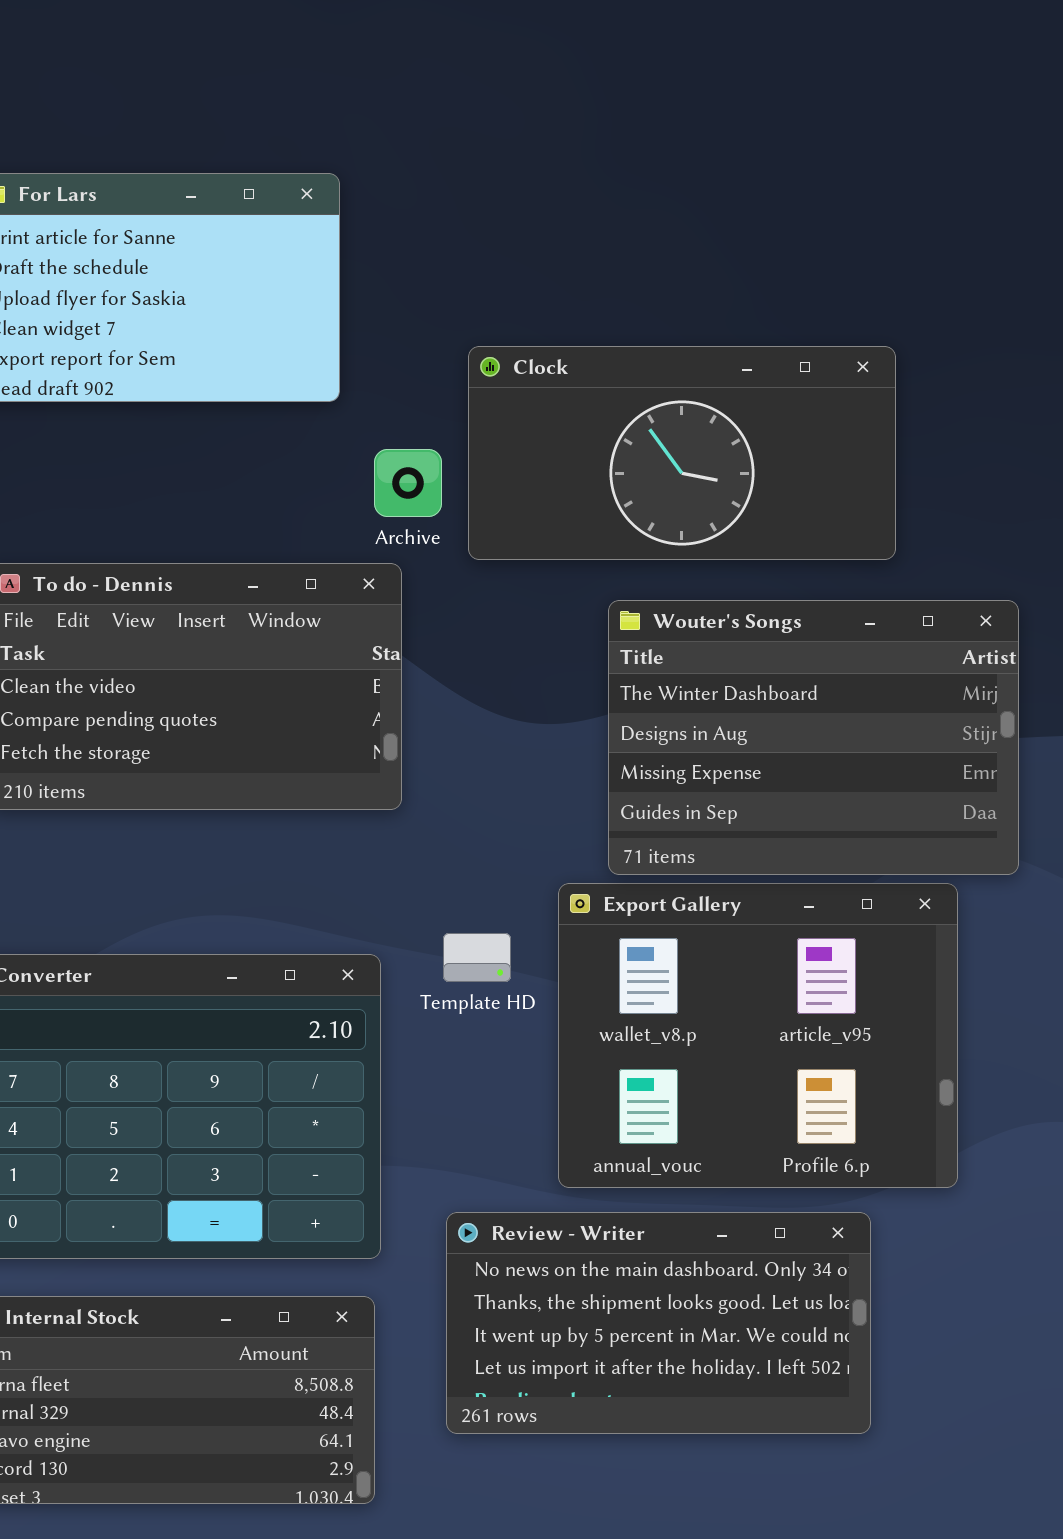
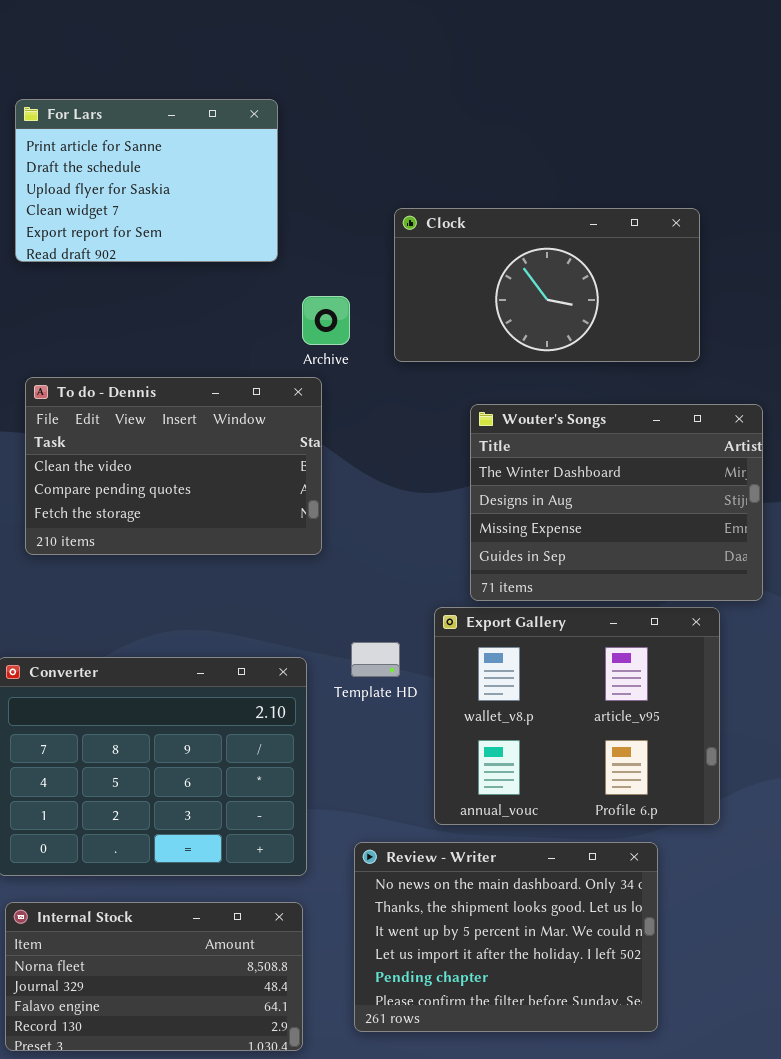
Clock: [468,346,896,560] -> [394,208,700,362], moved
Review - Writer: [446,1212,871,1434] -> [354,842,658,1032], resized

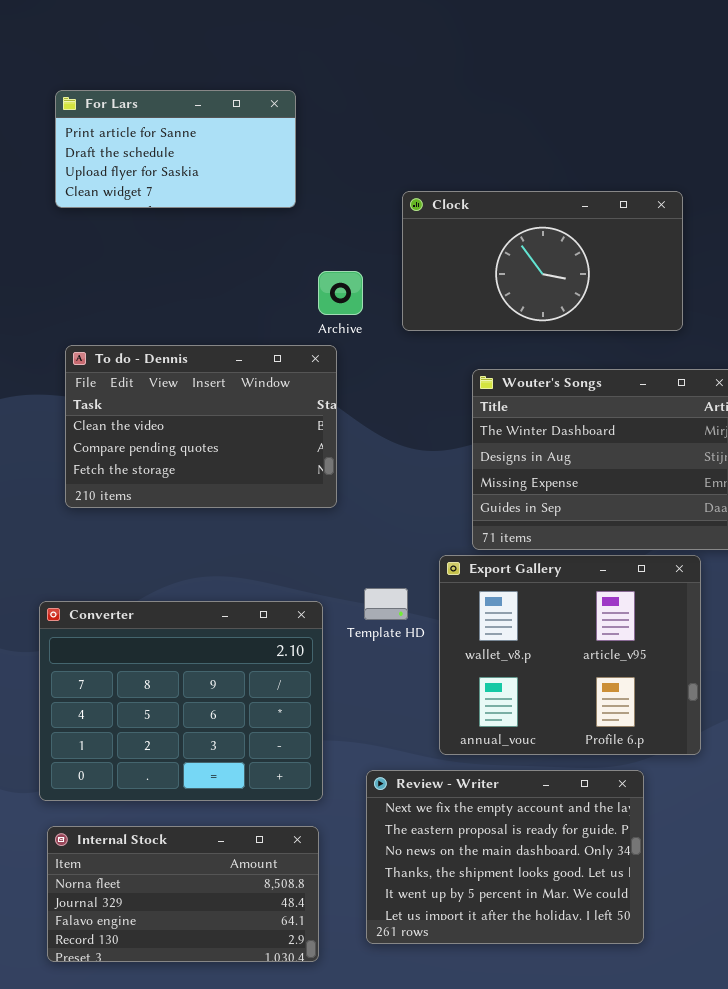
For Lars: [15,99,278,262] -> [55,90,296,208], resized
Review - Writer: [354,842,658,1032] -> [366,770,644,944], scrolled up 2 rows

